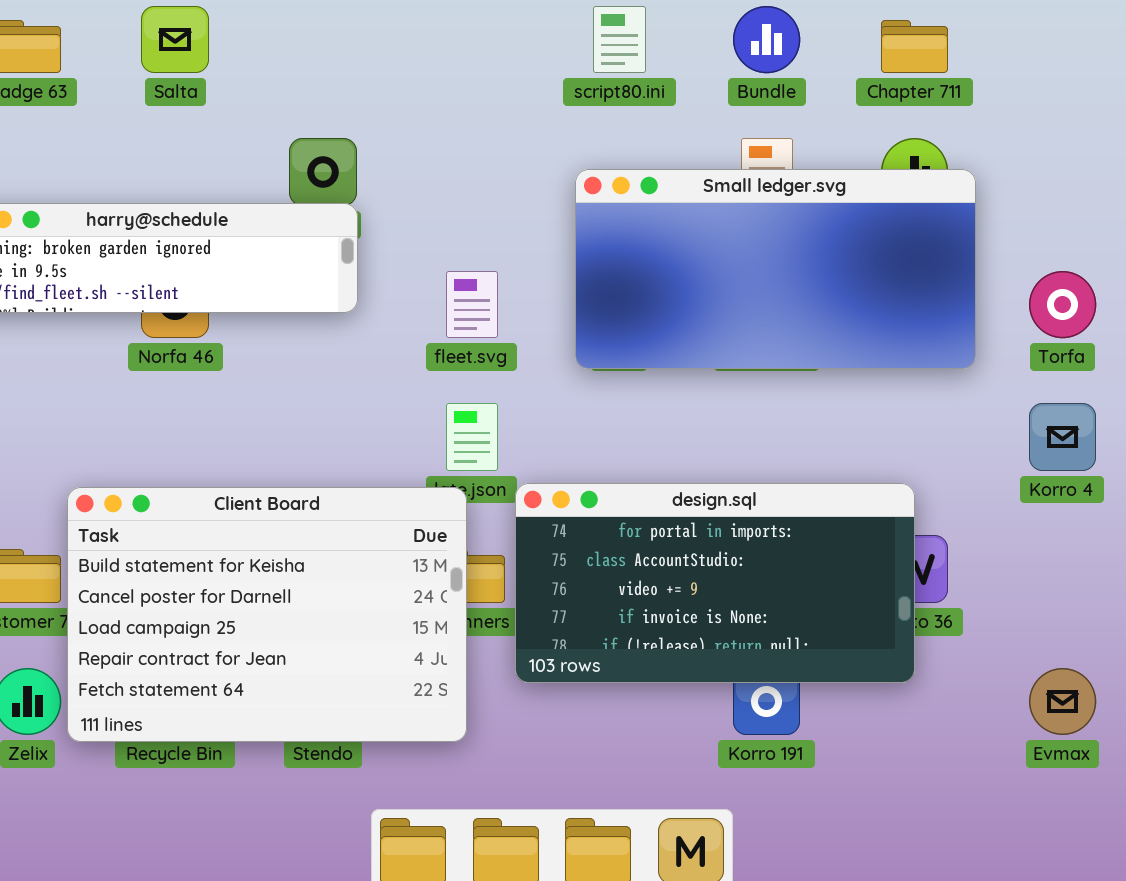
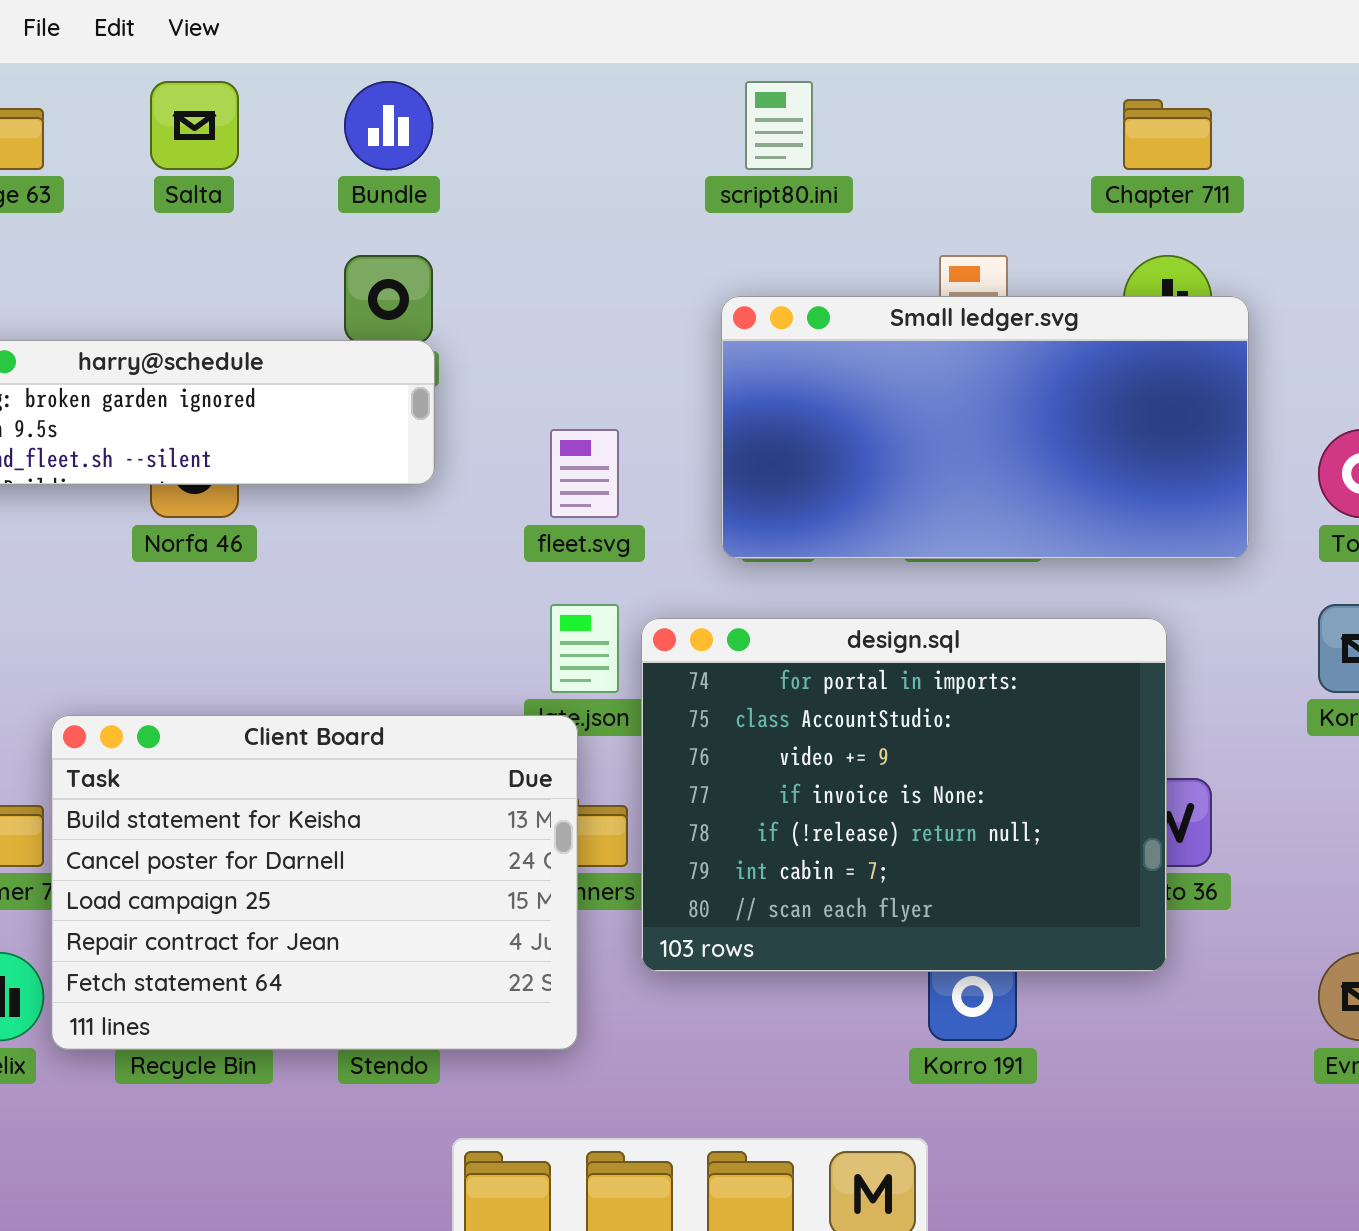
Bundle: [733,6,800,73] -> [344,81,433,170], moved
design.sql: [515,483,915,683] -> [641,618,1167,972], resized

